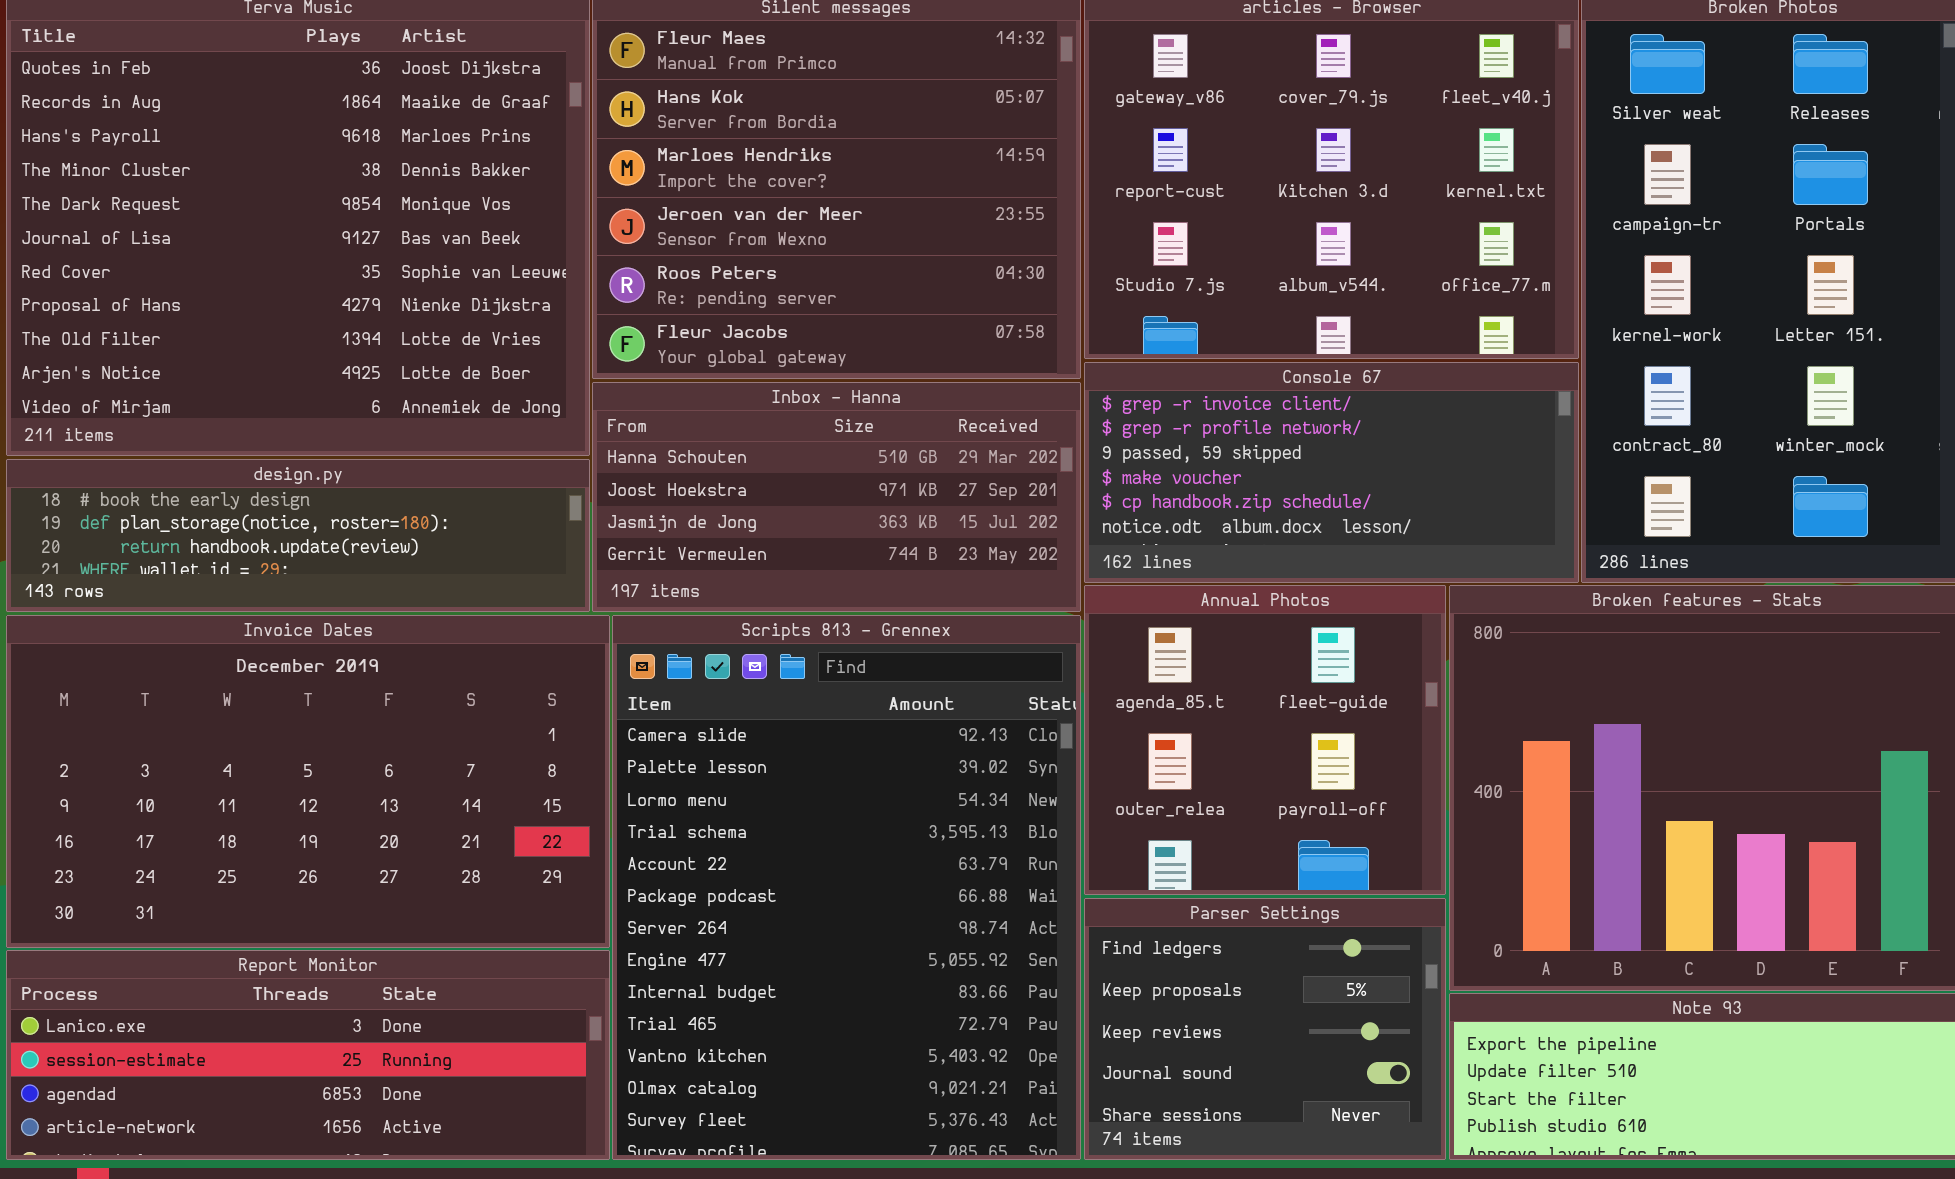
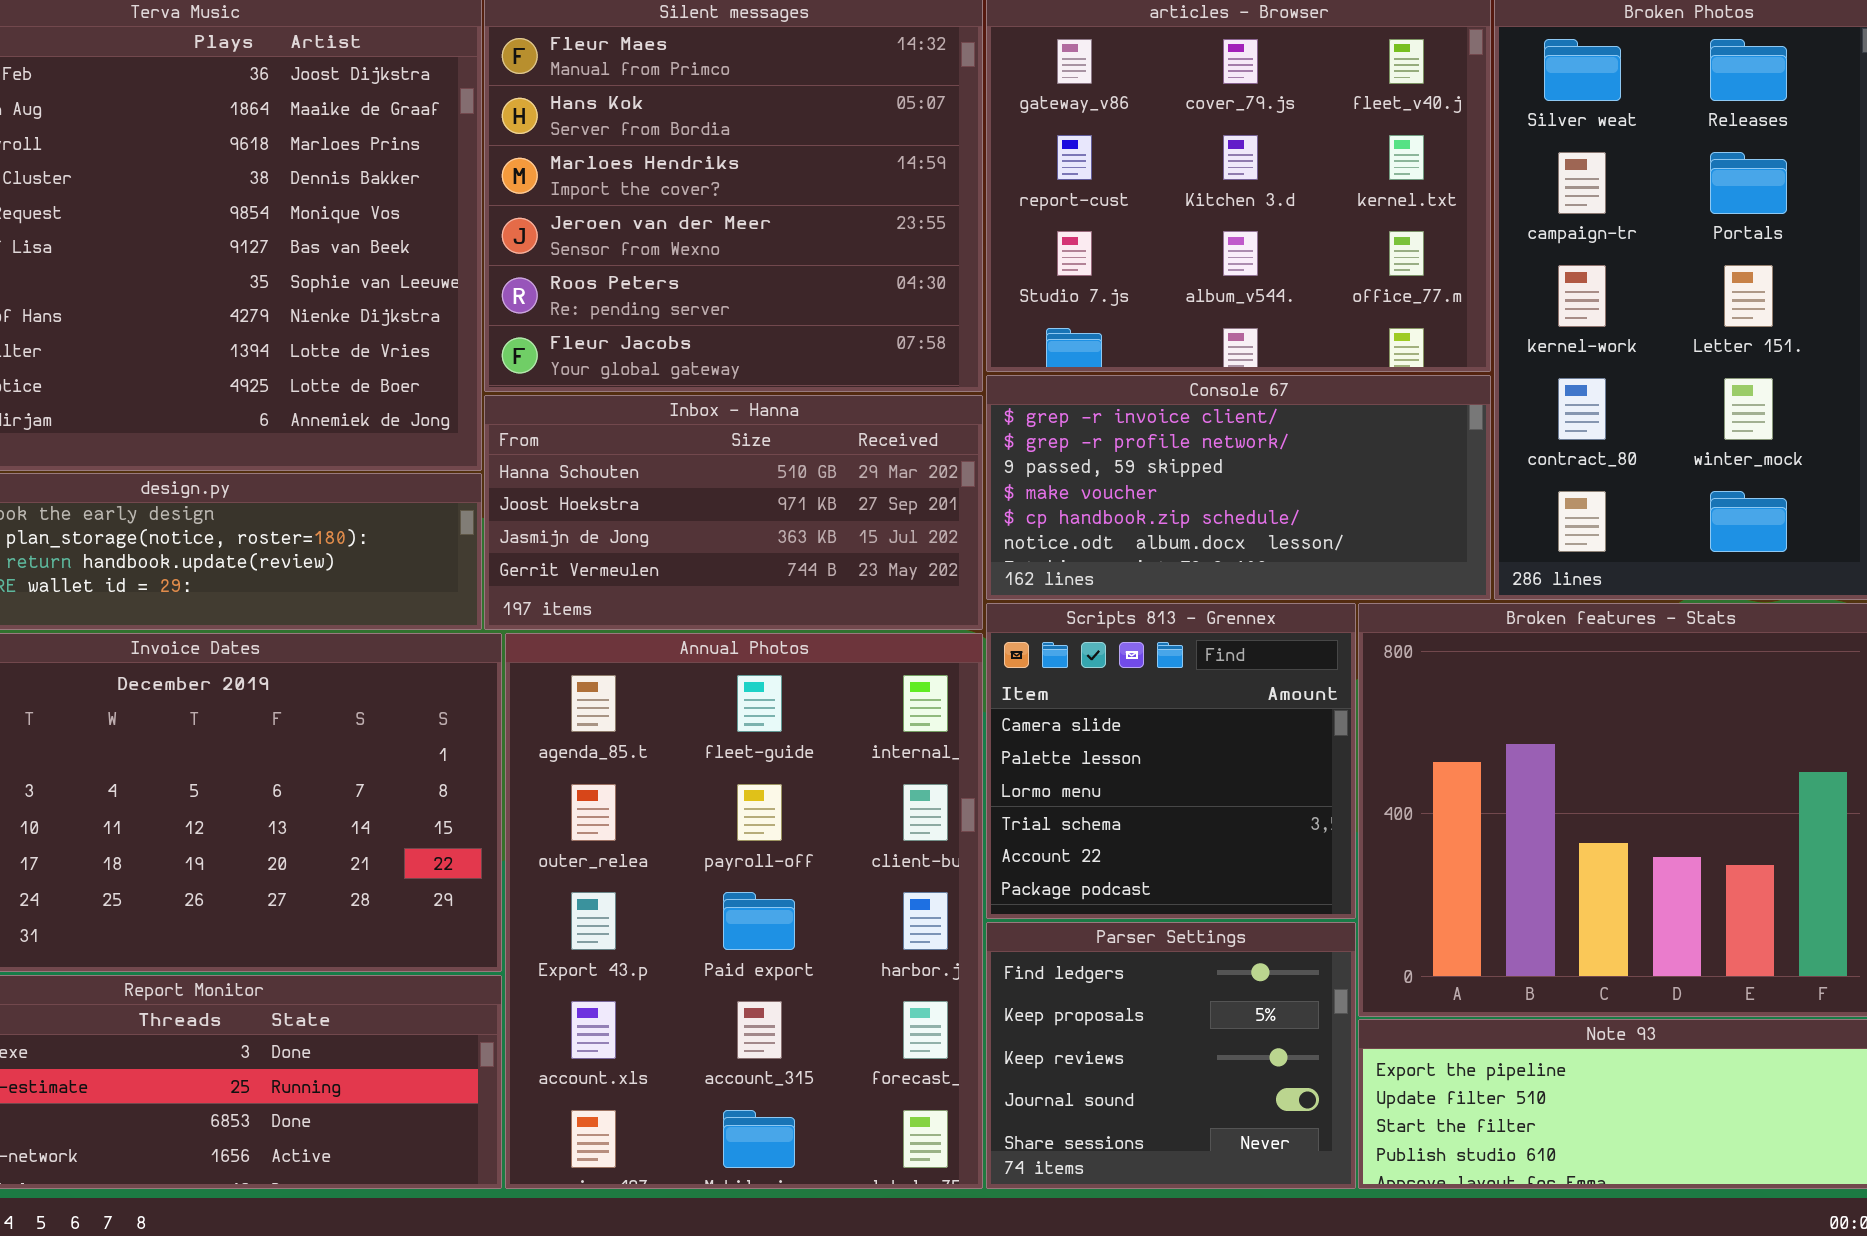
Annual Photos: [1084,585,1446,895] -> [505,633,983,1189], moved, resized
Scripts 813 - Grennex: [612,615,1081,1160] -> [986,603,1356,919], moved, resized

